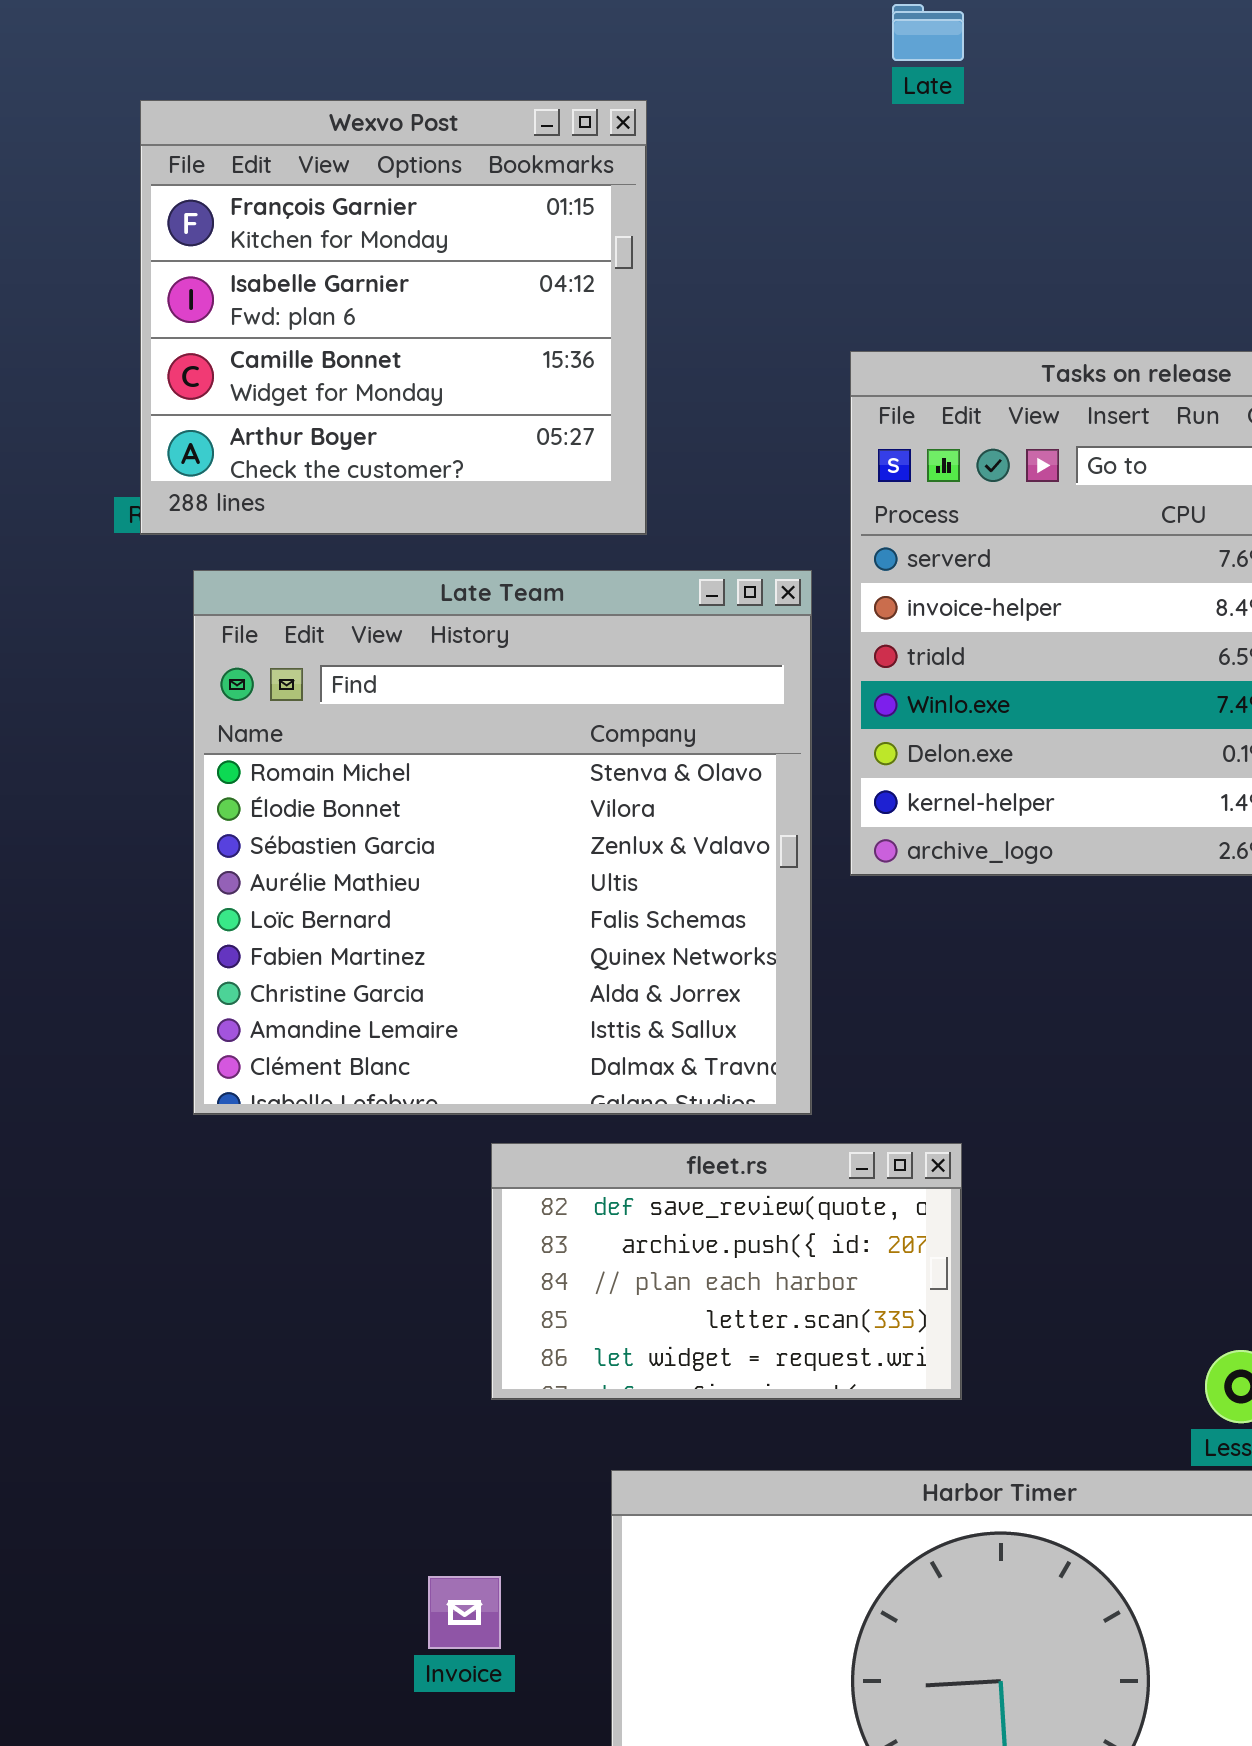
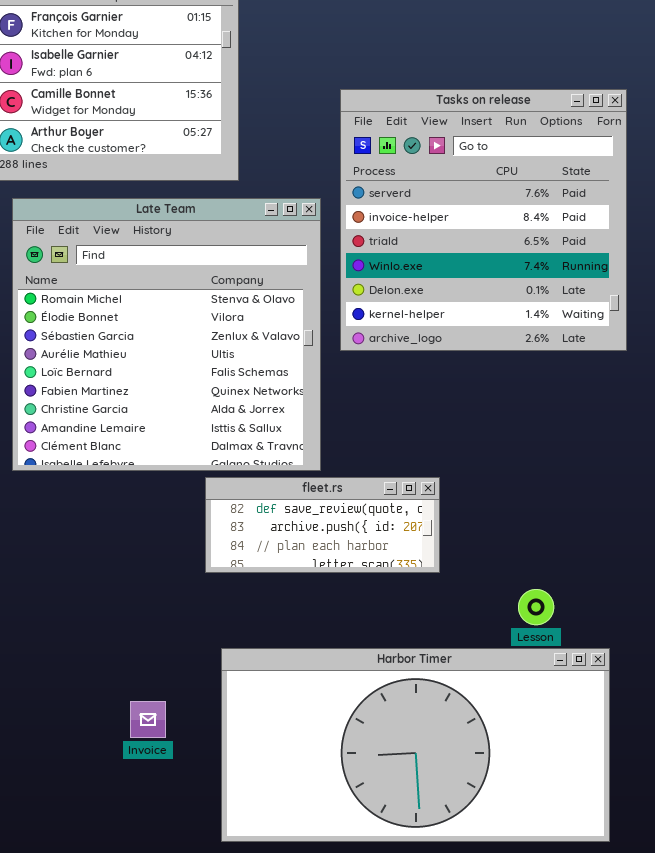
fleet.rs: [491,1143,962,1400] -> [205,477,440,573], moved, resized

